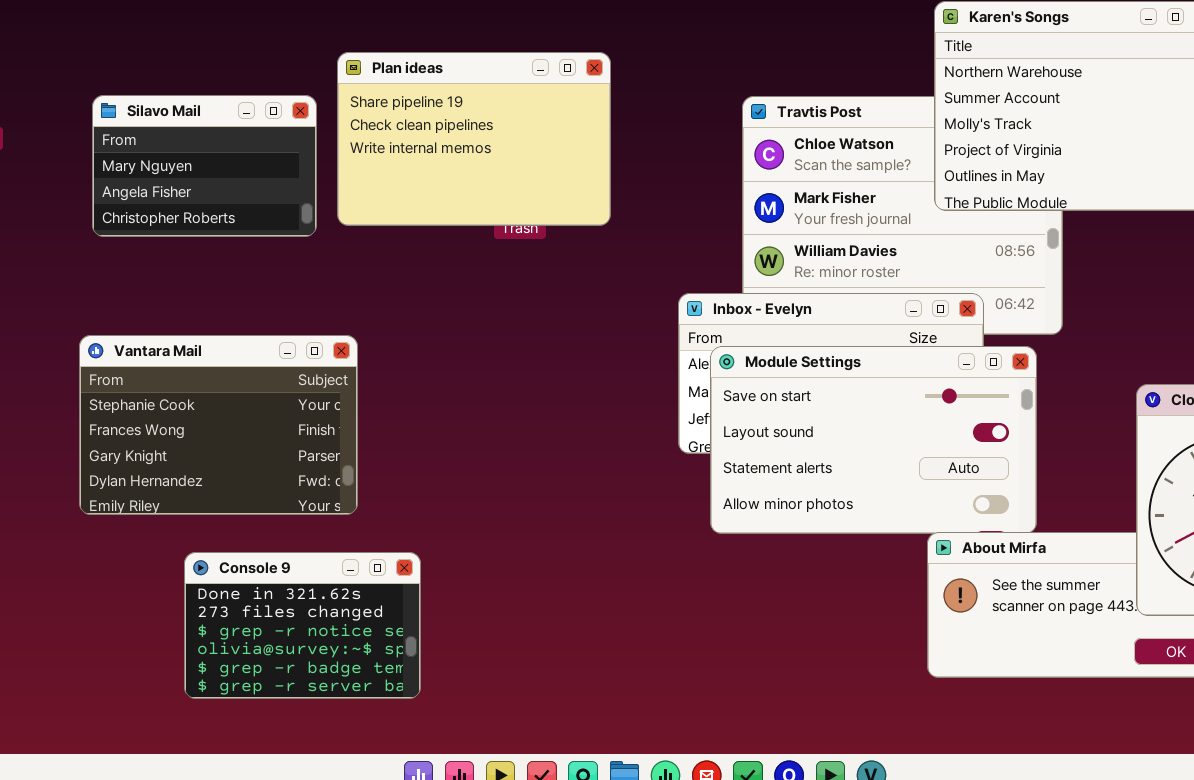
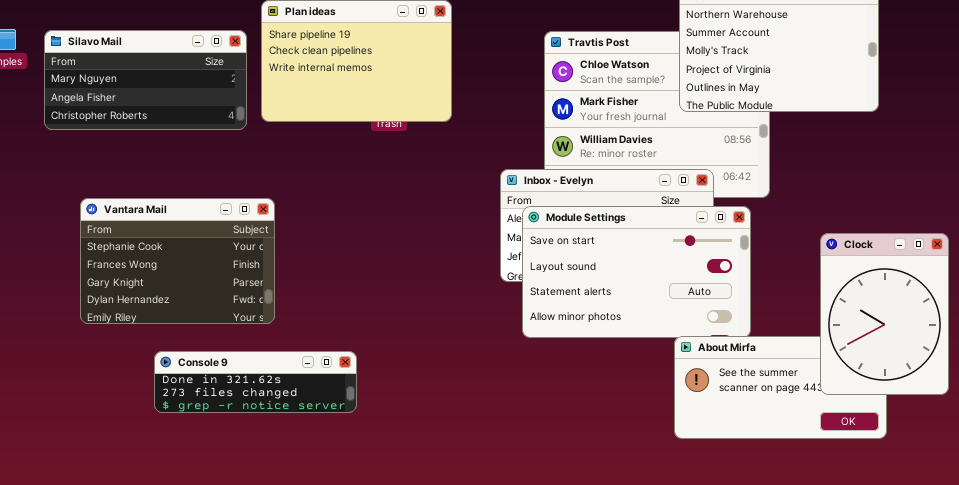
Silavo Mail: [92,95,317,237] -> [44,30,247,130], resized
Console 9: [184,552,421,699] -> [154,351,357,413], resized

